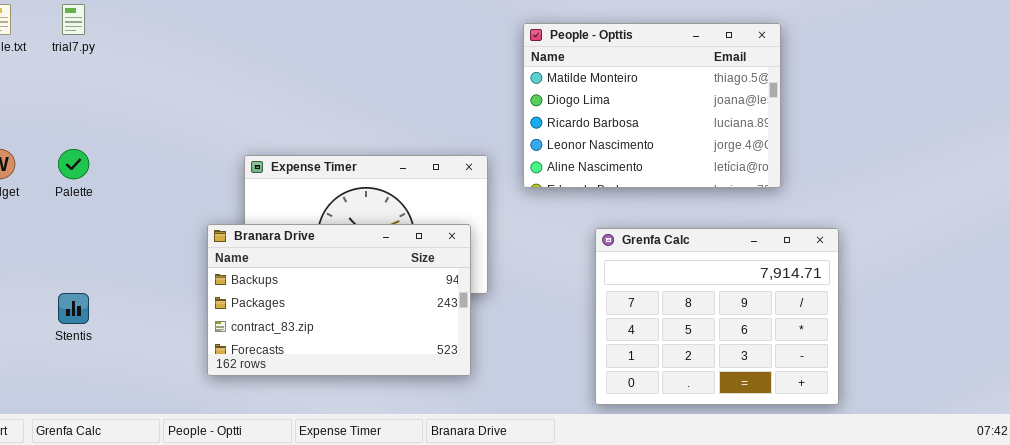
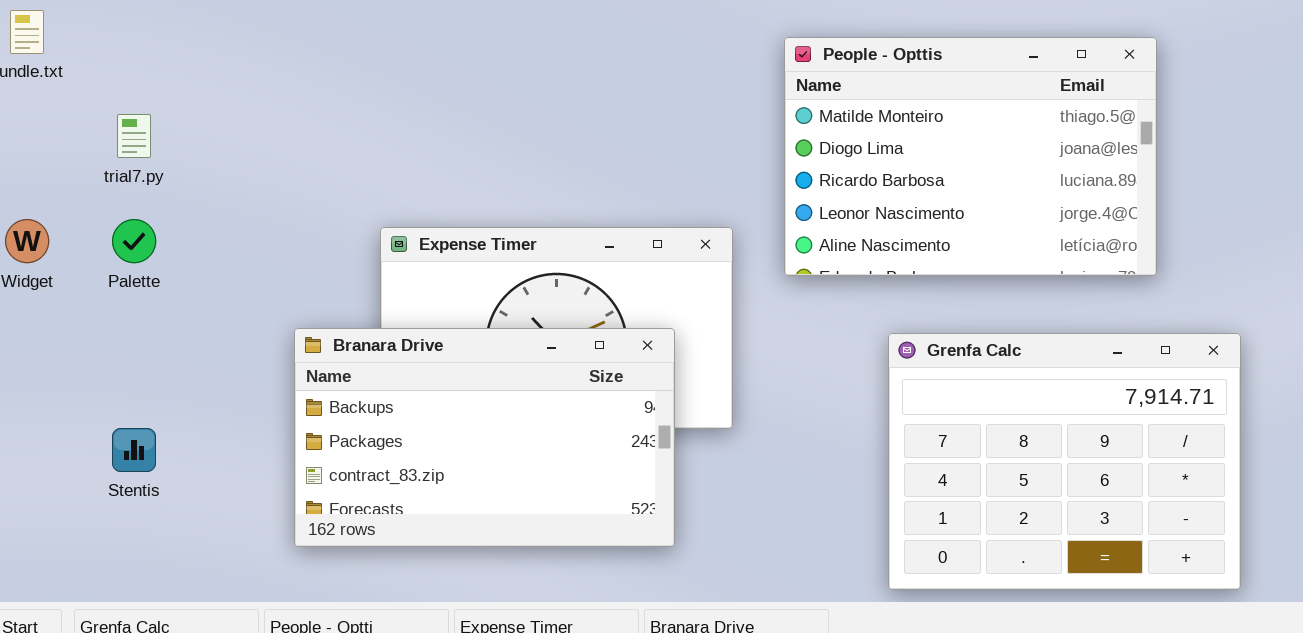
trial7.py: [62,4,85,35] -> [117,114,151,158], moved
Branara Drive: [207,224,471,376] -> [294,328,675,547], moved

